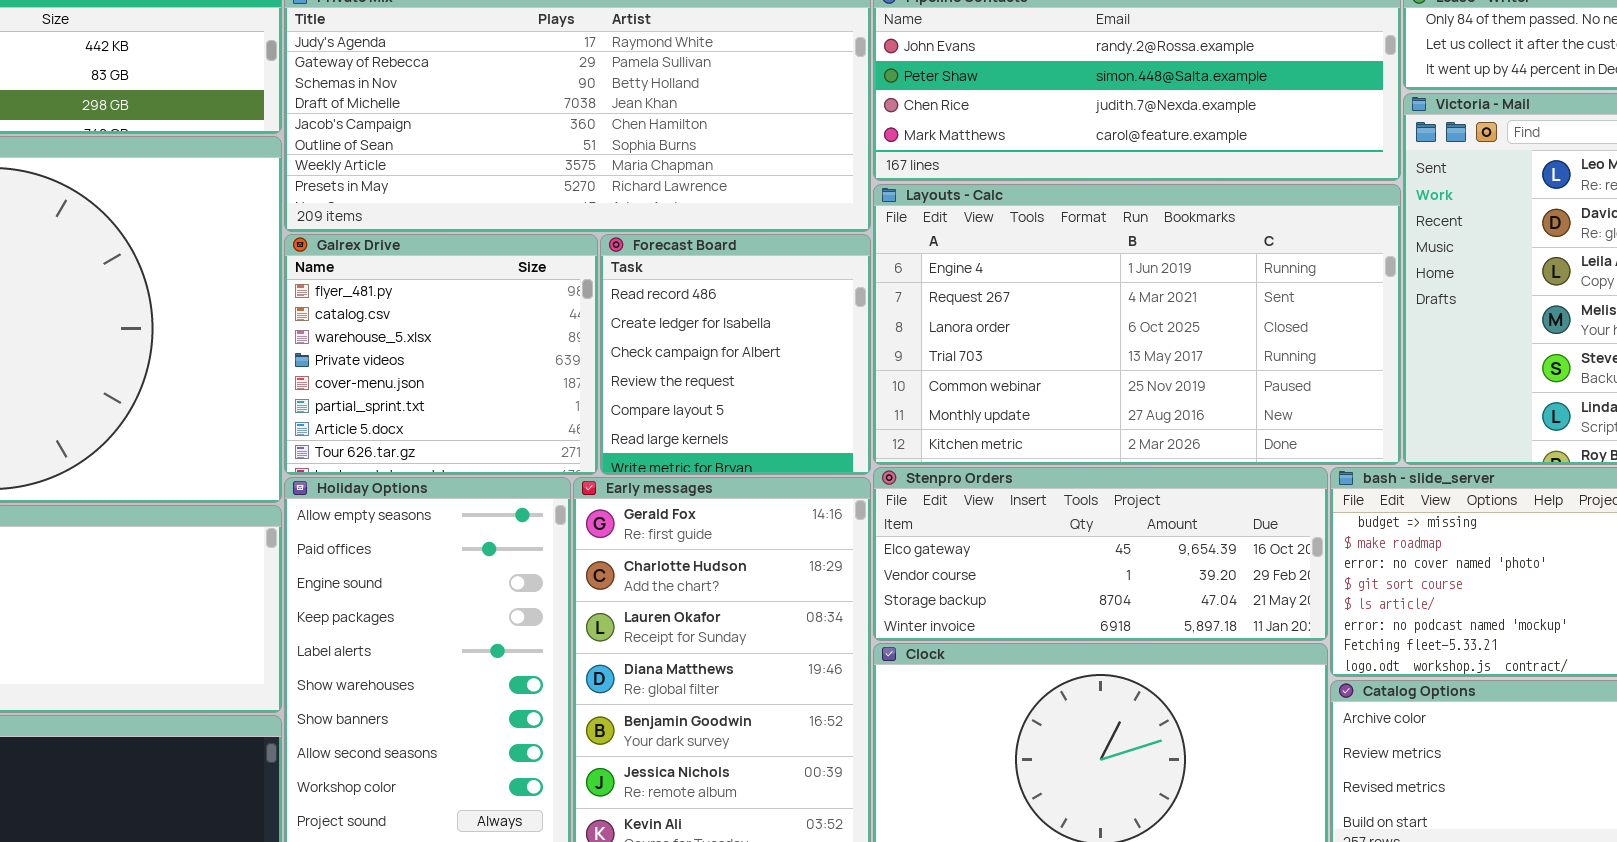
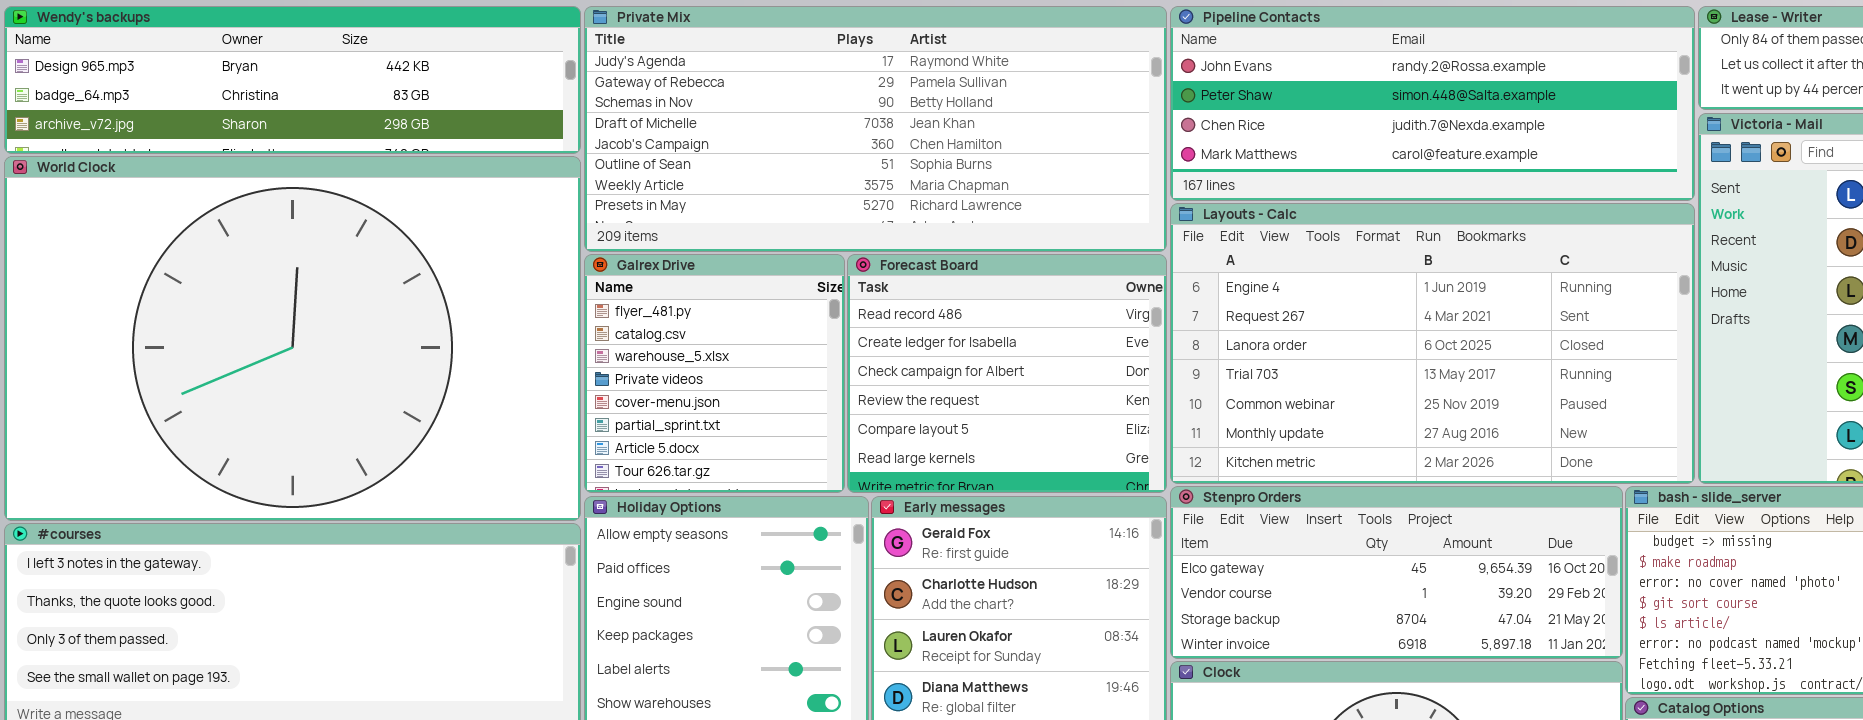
Galrex Drive: [284,234,598,475] -> [584,254,845,493], resized
Forecast Board: [600,234,871,475] -> [847,254,1167,493], resized

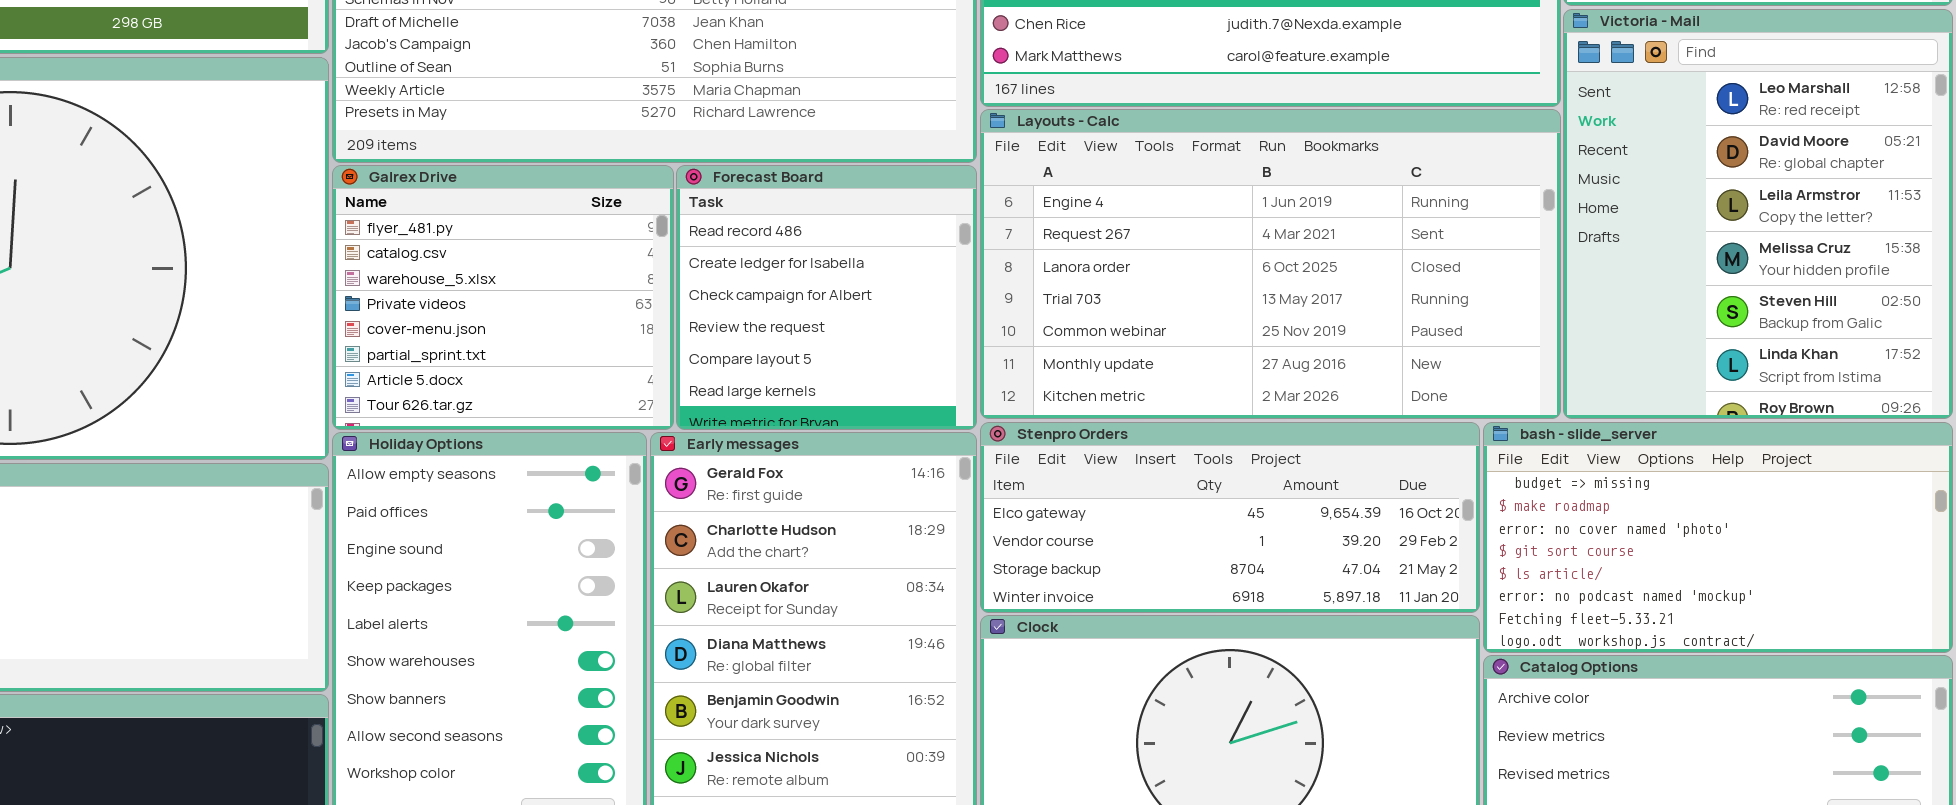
Galrex Drive: [584,254,845,493] -> [332,165,674,430], resized
Forecast Board: [847,254,1167,493] -> [676,165,977,430], resized

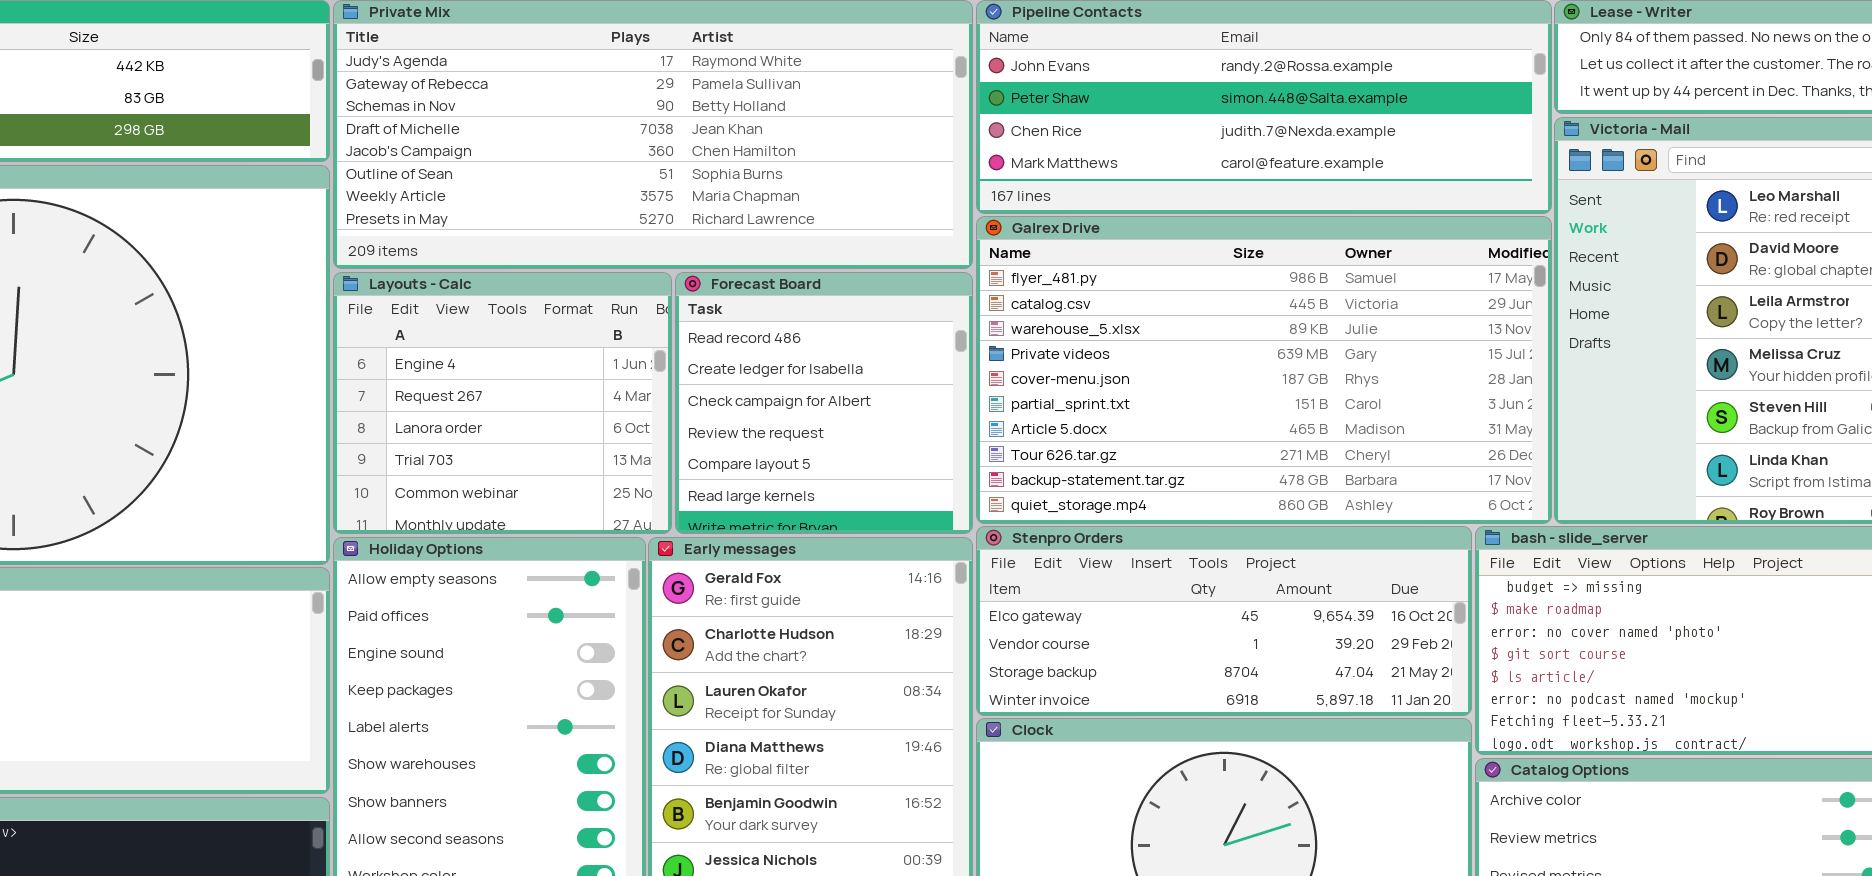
Layouts - Calc: [980,109,1561,419] -> [333,272,672,534], moved, resized
Galrex Drive: [332,165,674,430] -> [976,216,1552,524], moved, resized

